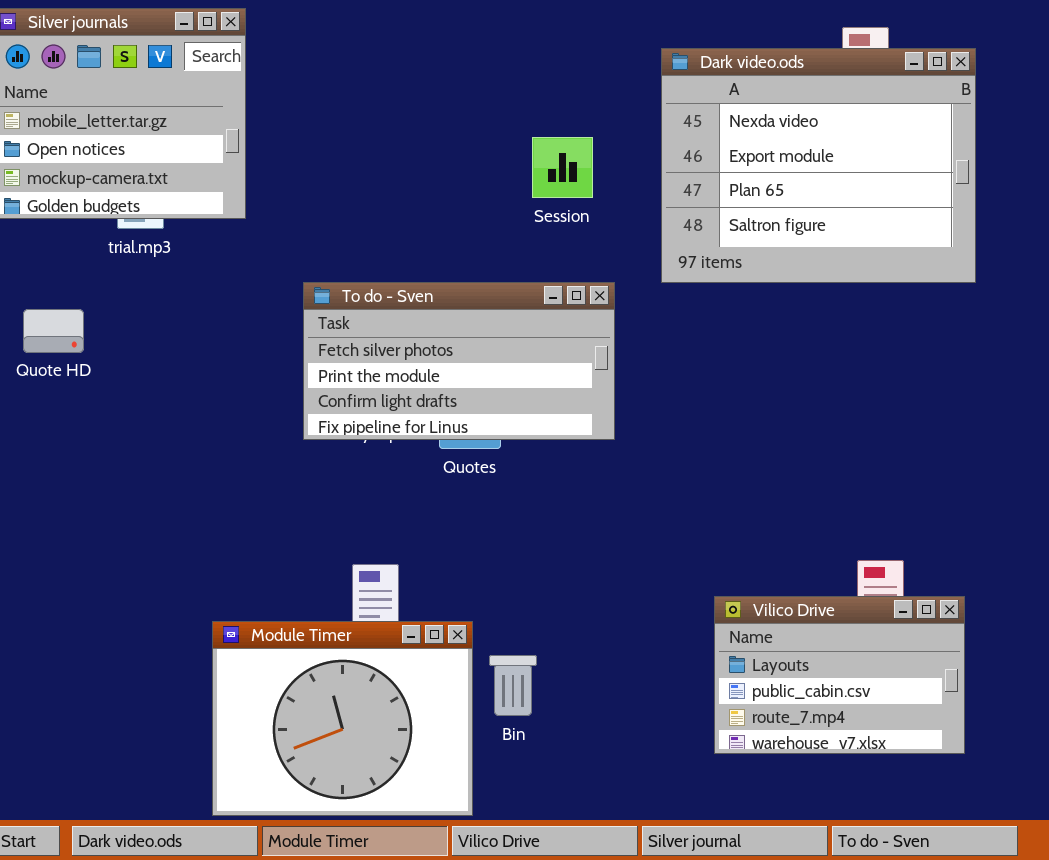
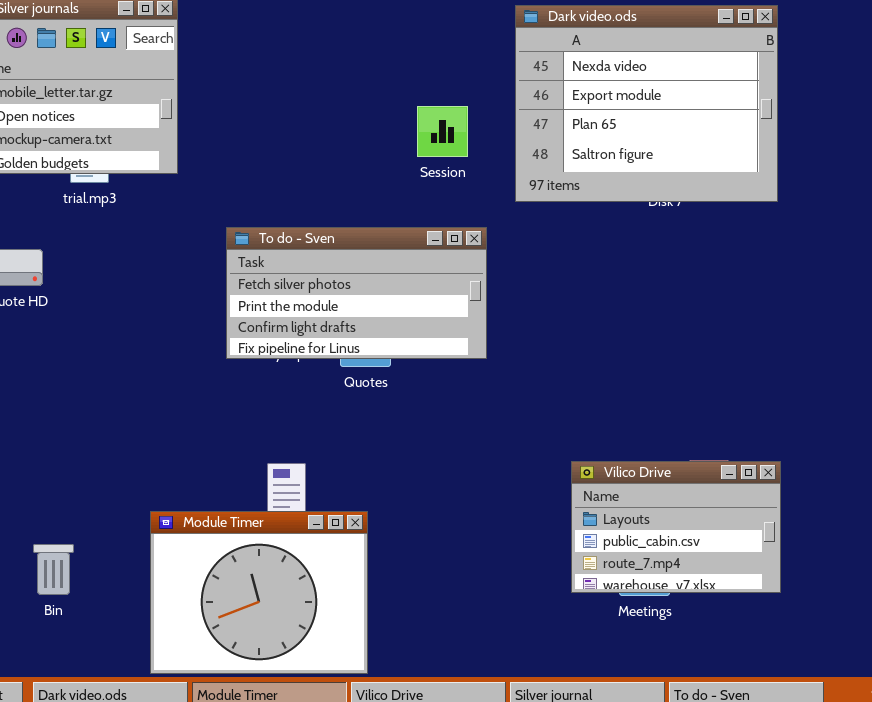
Dark video.ods: [661,48,976,283] -> [515,5,778,202], moved
Vilico Drive: [714,596,965,754] -> [571,461,781,593], moved
Bin: [489,655,537,716] -> [33,544,74,595], moved

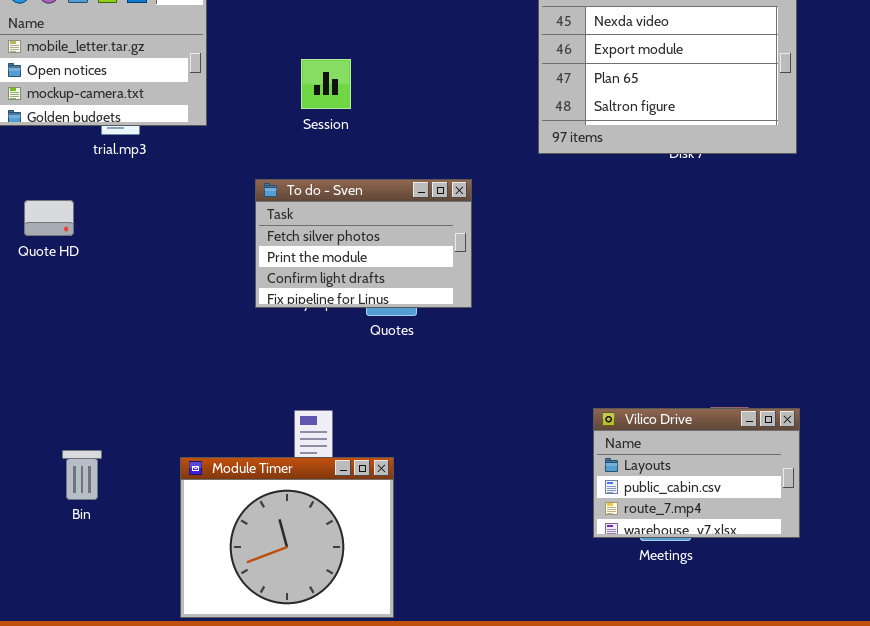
Session: [417,106,468,157] -> [301,59,351,109], moved
To do - Sven: [226,227,487,359] -> [255,179,472,308], resized
Bin: [33,544,74,595] -> [62,450,102,500], moved

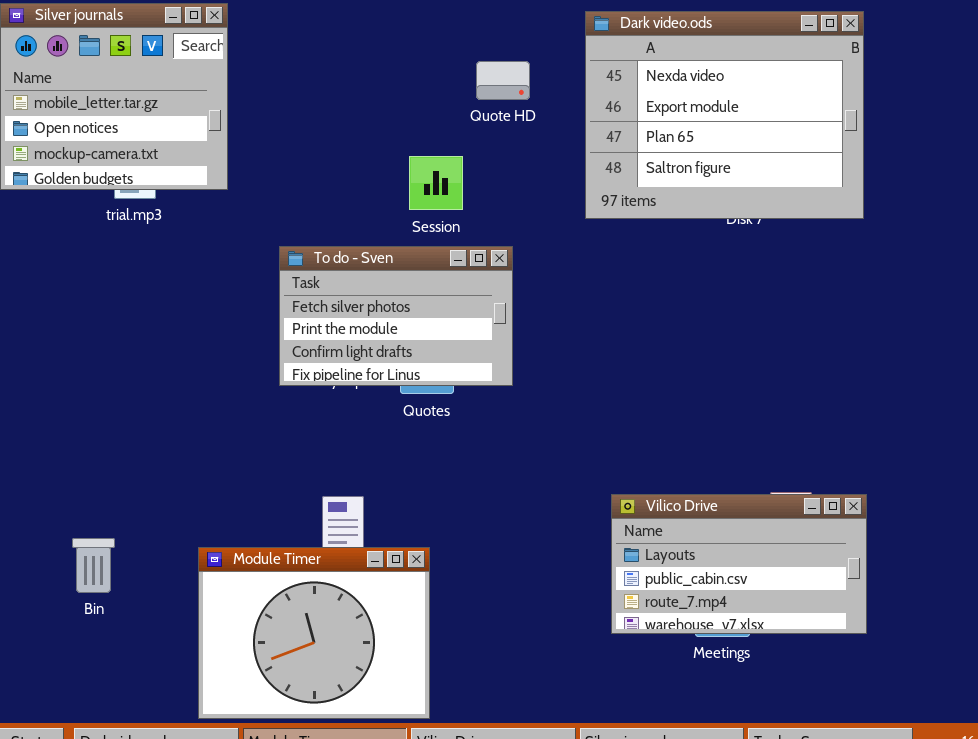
Session: [301,59,351,109] -> [409,156,463,210], moved
Quote HD: [24,200,74,236] -> [476,61,530,100], moved
Vilico Drive: [593,408,800,538] -> [611,494,867,634], resized

